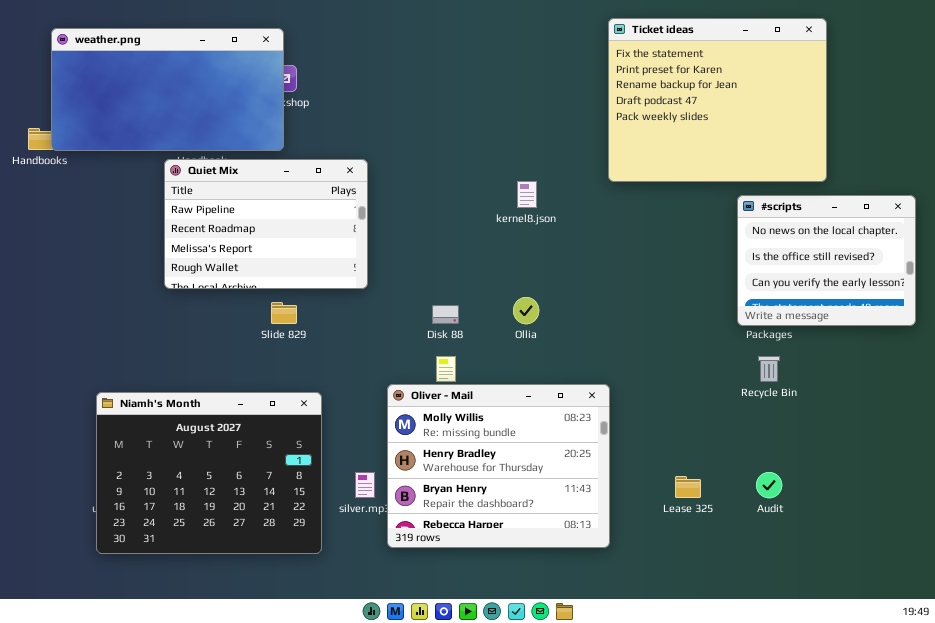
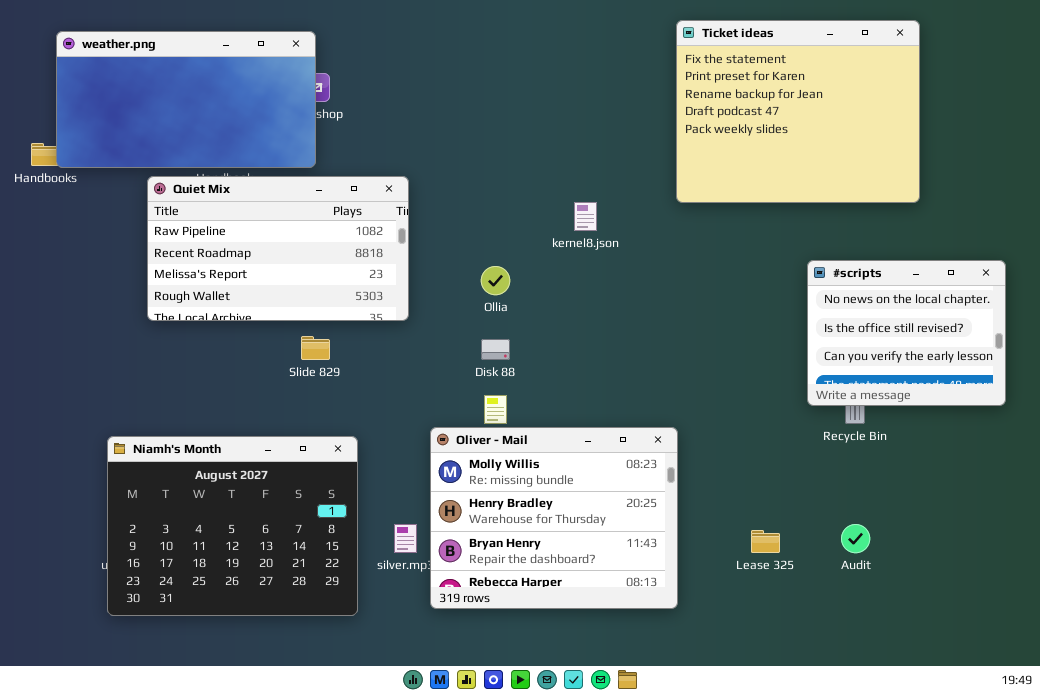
Quiet Mix: [164,159,368,289] -> [147,176,409,321], resized
#scripts: [737,195,916,326] -> [807,260,1006,406], moved
Ollia: [513,297,539,324] -> [481,266,510,295], moved

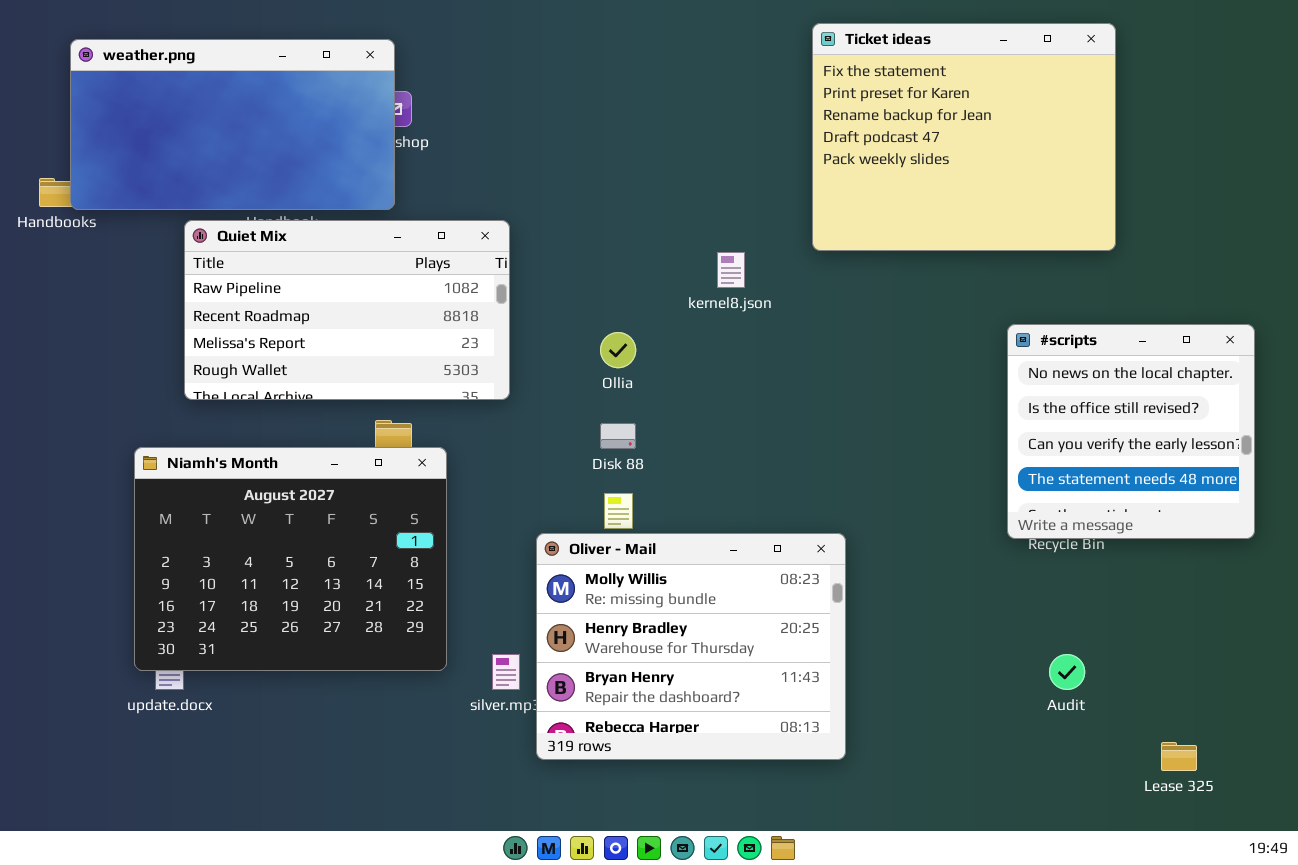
Ticket ideas: [676,20,920,203] -> [812,23,1116,251], moved
#scripts: [807,260,1006,406] -> [1007,324,1255,539], resized
Niamh's Month: [107,436,358,616] -> [134,447,447,671], moved
Lease 325: [751,530,780,553] -> [1161,742,1197,771], moved

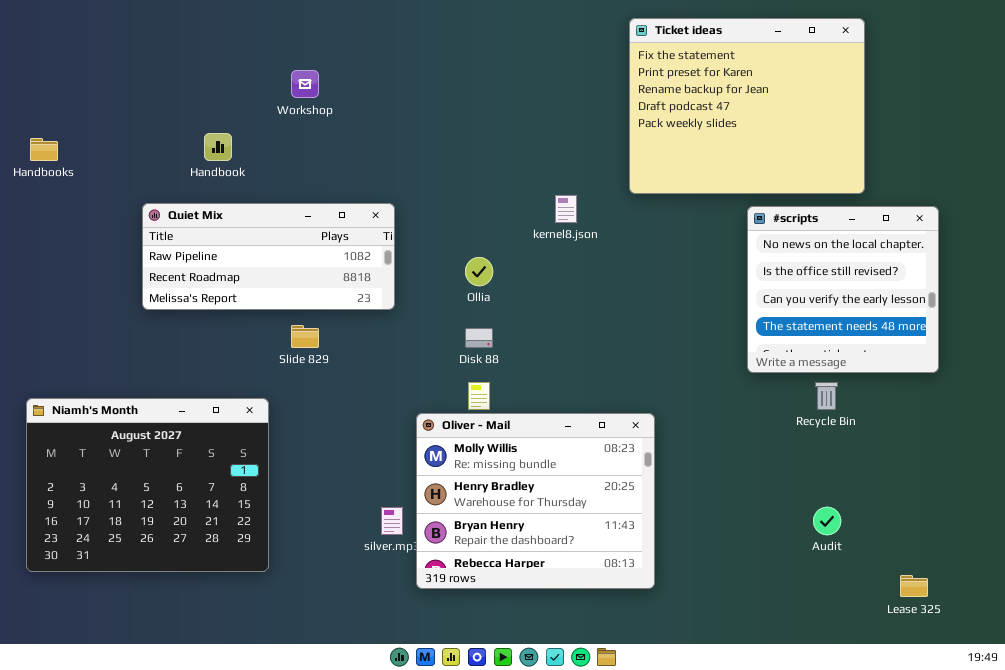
weather.png: [70,39,395,210] -> none, closed
Quiet Mix: [184,220,510,400] -> [142,203,395,310], resized
#scripts: [1007,324,1255,539] -> [747,206,939,373], moved
Niamh's Month: [134,447,447,671] -> [26,398,269,572], moved

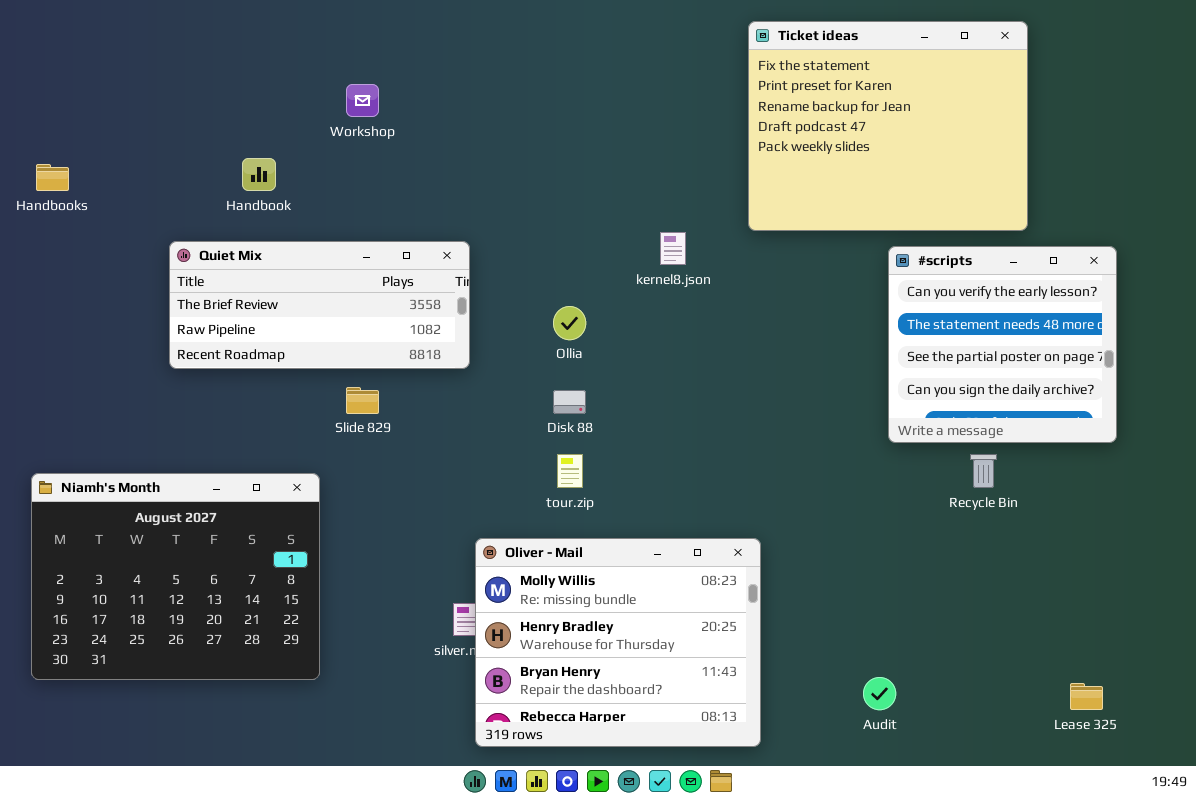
Quiet Mix: [142,203,395,310] -> [169,241,470,369], scrolled up 1 row
#scripts: [747,206,939,373] -> [888,246,1117,443], scrolled down 2 rows
Oliver - Mail: [416,413,655,589] -> [475,538,761,747], moved
Audit: [813,507,841,535] -> [863,677,896,710], moved

